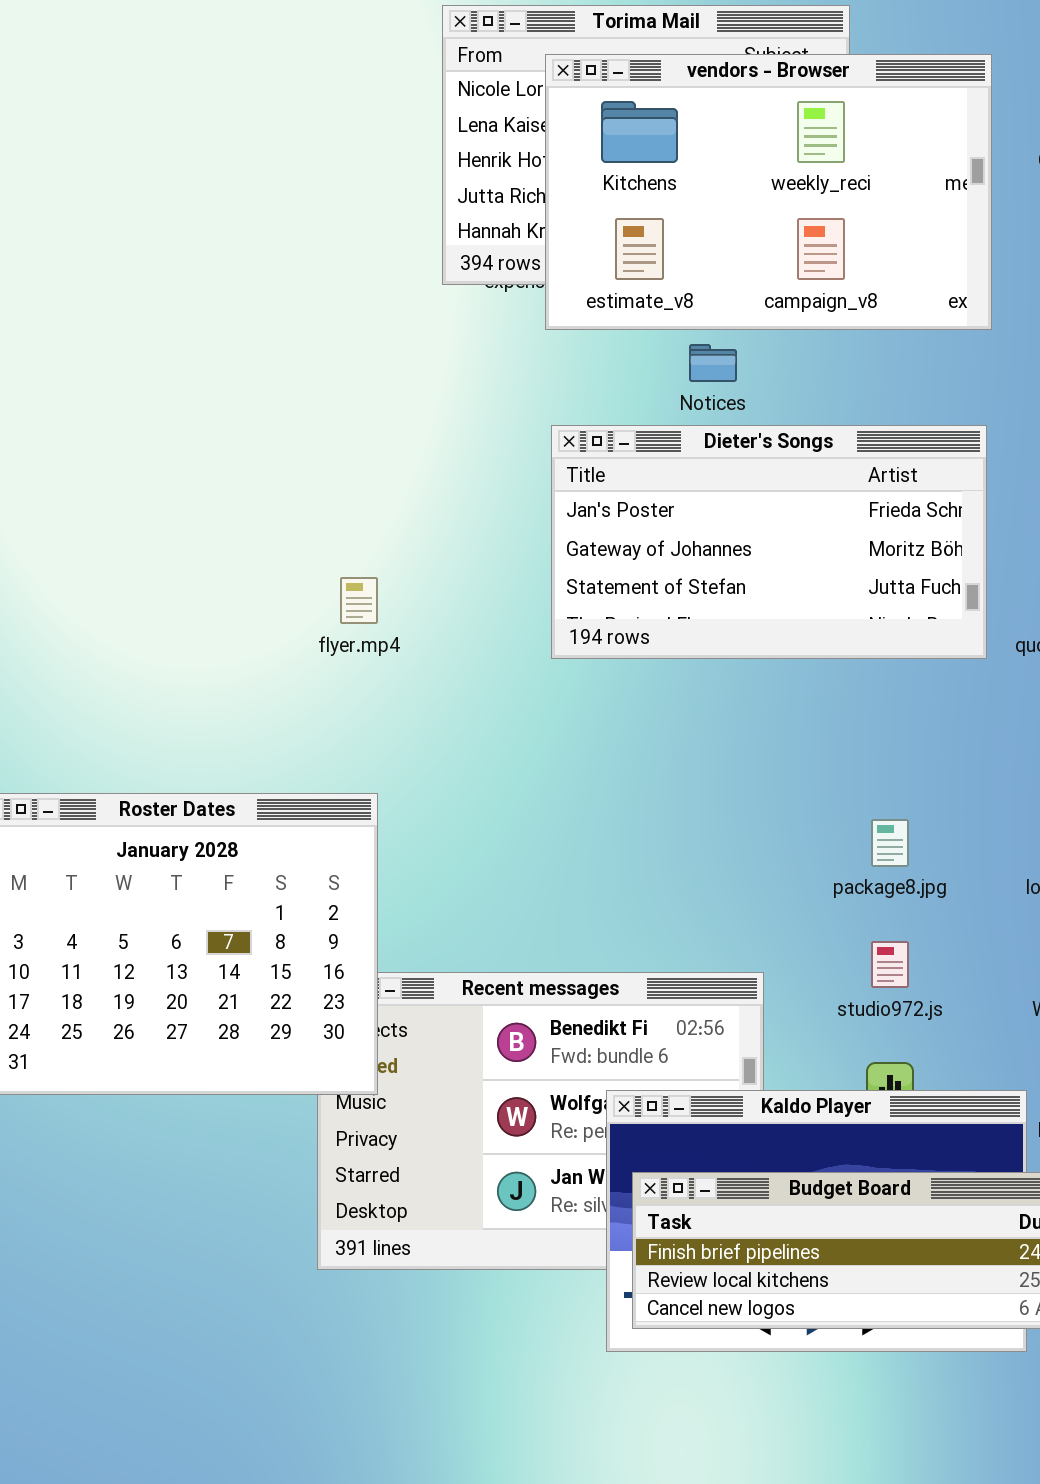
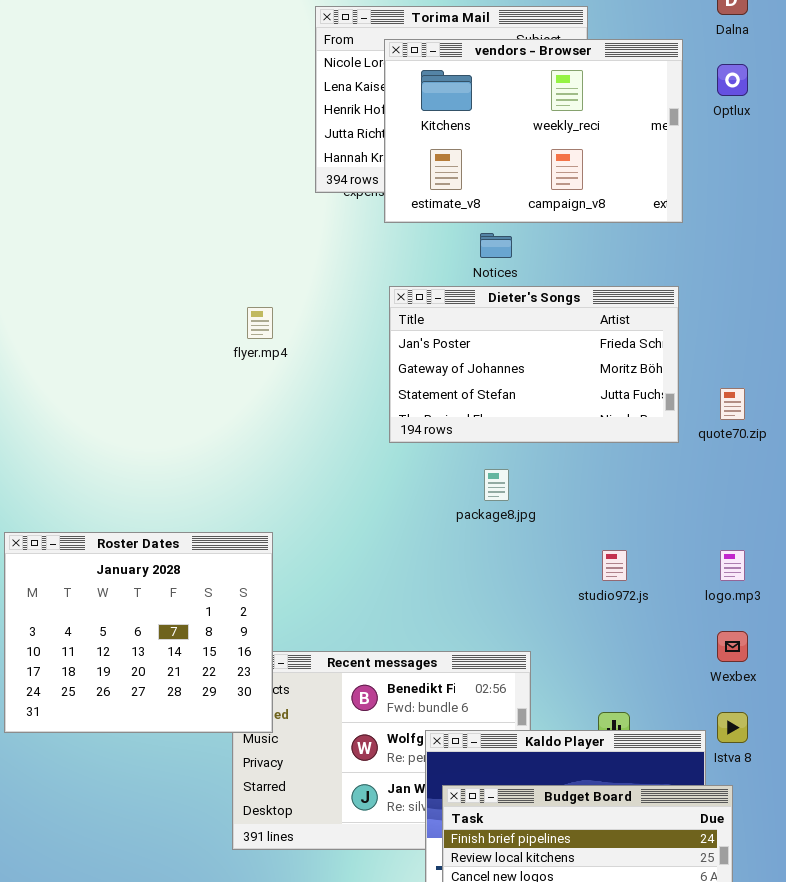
flyer.mp4: [340,577,378,624] -> [247,307,273,339], moved
package8.jpg: [871,819,909,867] -> [484,469,509,501], moved
studio972.js: [871,941,909,988] -> [602,550,627,581], moved

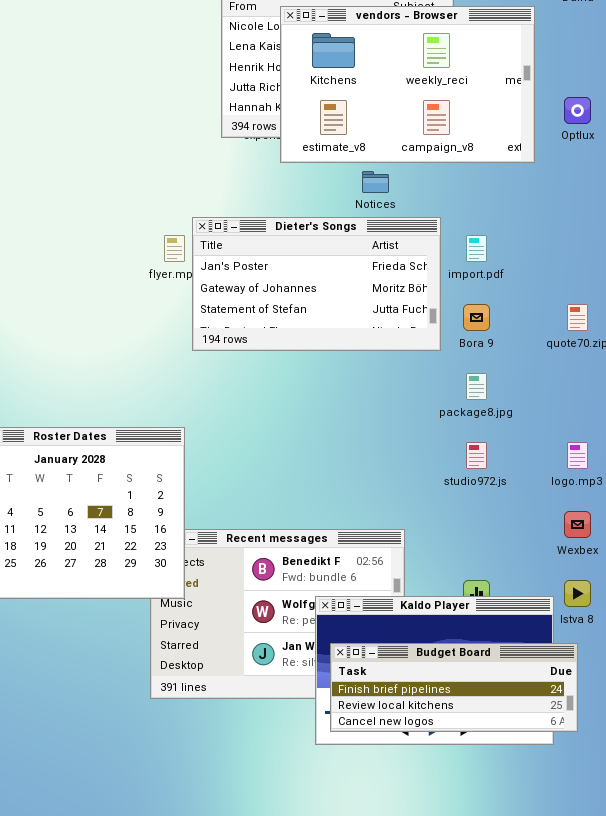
Optlux: [717,64,748,96] -> [564,97,591,124], moved
Dieter's Songs: [389,286,679,443] -> [192,217,441,351], moved
package8.jpg: [484,469,509,501] -> [466,373,487,400], moved

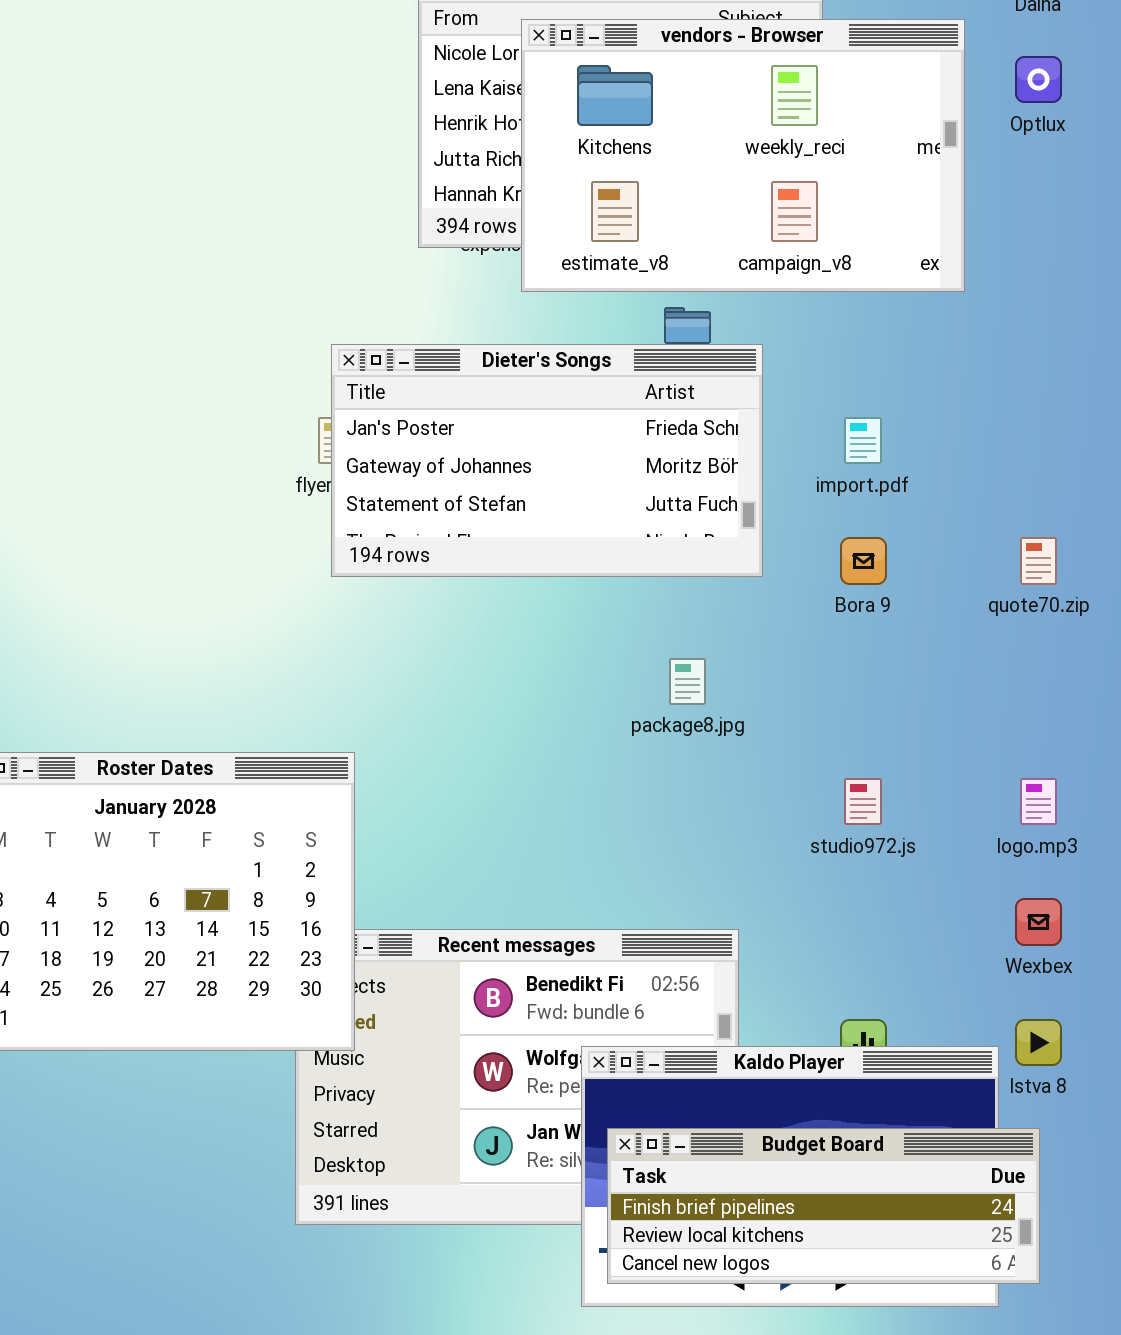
Optlux: [564,97,591,124] -> [1015,56,1062,103], moved
Dieter's Songs: [192,217,441,351] -> [331,344,763,577], moved
package8.jpg: [466,373,487,400] -> [669,658,706,705], moved

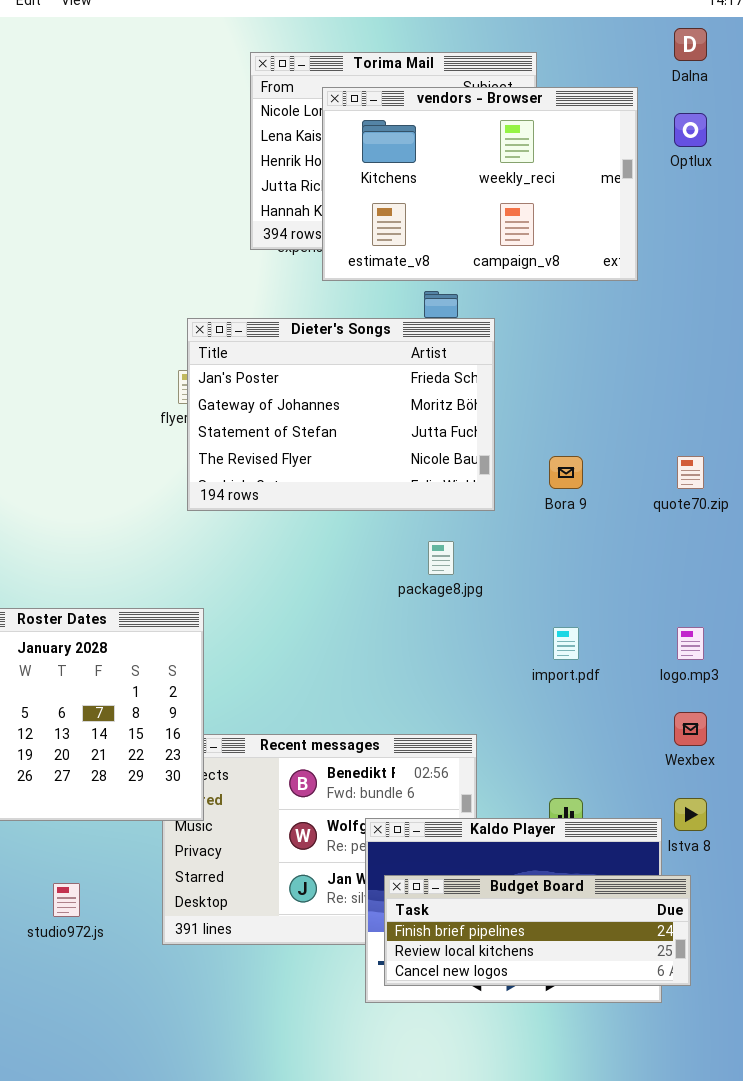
Dieter's Songs: [331,344,763,577] -> [187,318,495,511], resized
import.pdf: [844,417,882,464] -> [553,627,579,660], moved
studio972.js: [844,778,882,825] -> [53,883,80,917], moved

